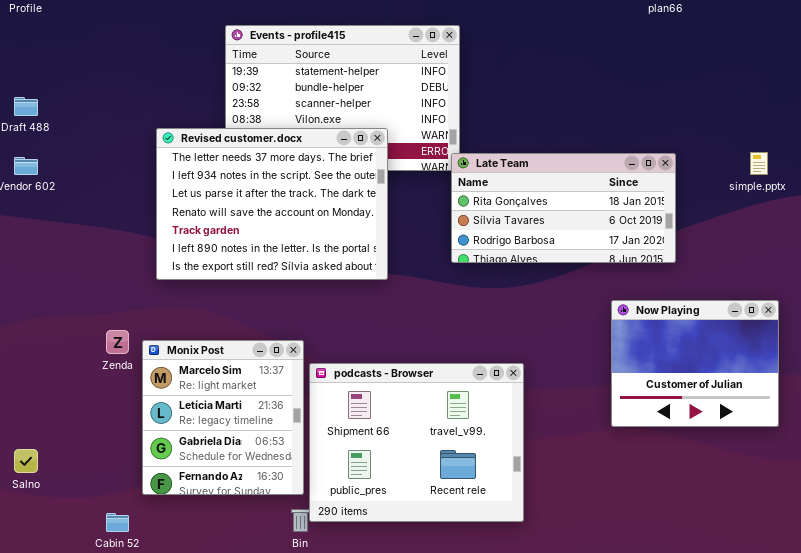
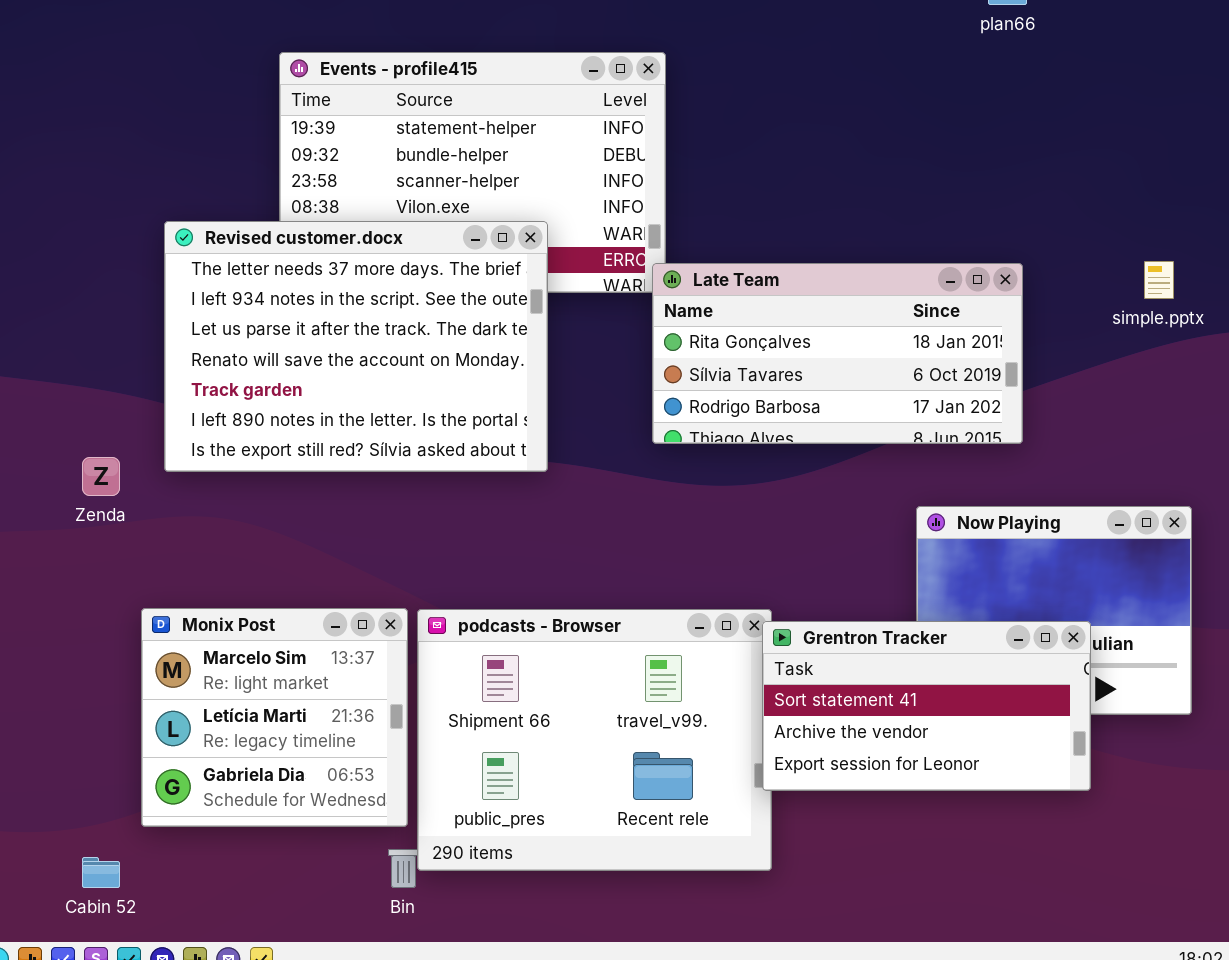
Zenda: [106,330,129,354] -> [82,457,120,496], moved
Monix Post: [142,340,304,495] -> [141,608,408,827], resized
Grentron Tracker: none -> [762,621,1091,791], opened

